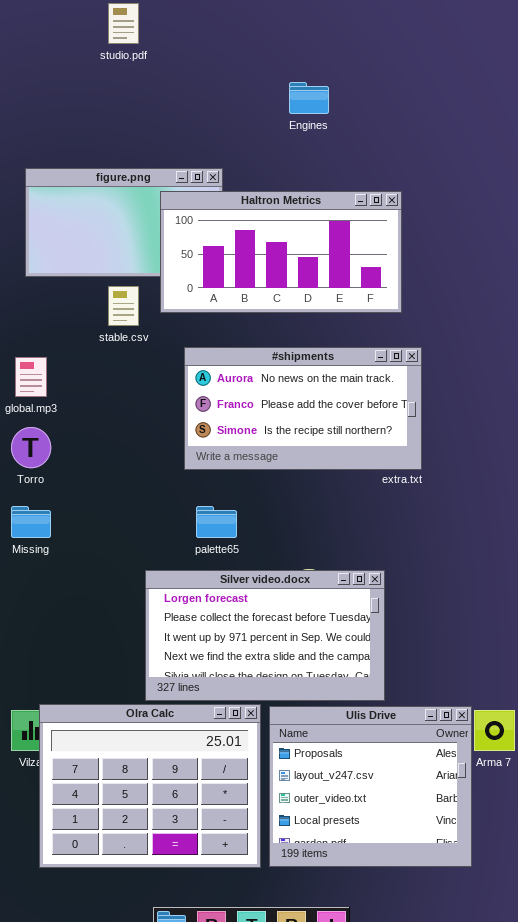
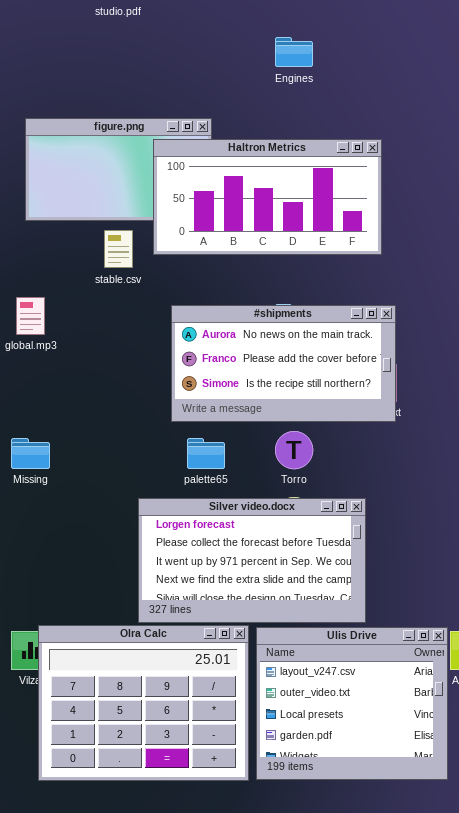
#shipments: [184,347,422,470] -> [171,305,396,422], moved
Torro: [11,427,51,468] -> [275,431,313,469], moved
Ulis Drive: [269,706,472,867] -> [256,627,448,780], scrolled down 1 row

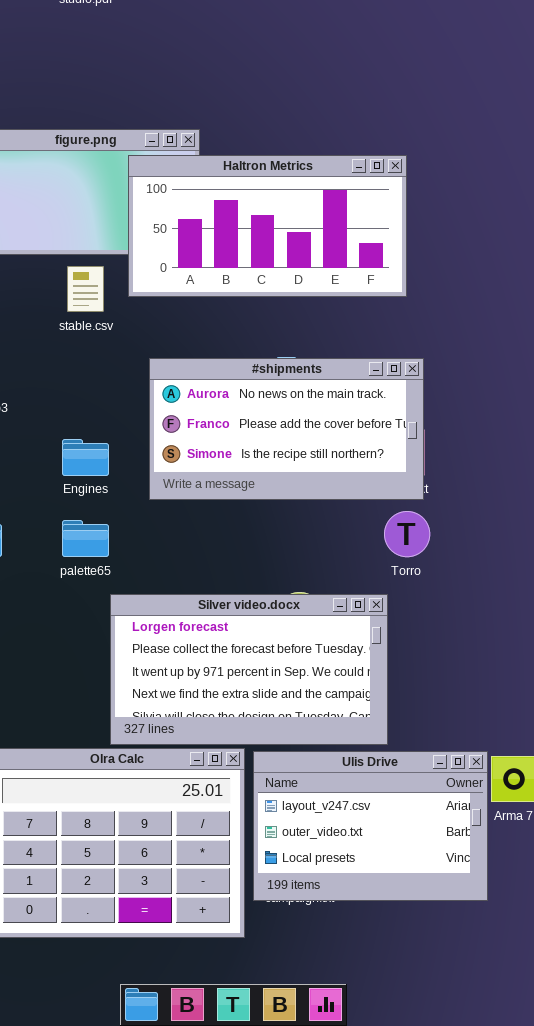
Engines: [275,37,313,67] -> [62,439,109,476], moved
Torro: [275,431,313,469] -> [384,511,430,557], moved
palette65: [187,438,225,469] -> [62,520,109,557], moved
Ulis Drive: [256,627,448,780] -> [253,751,488,901], resized

